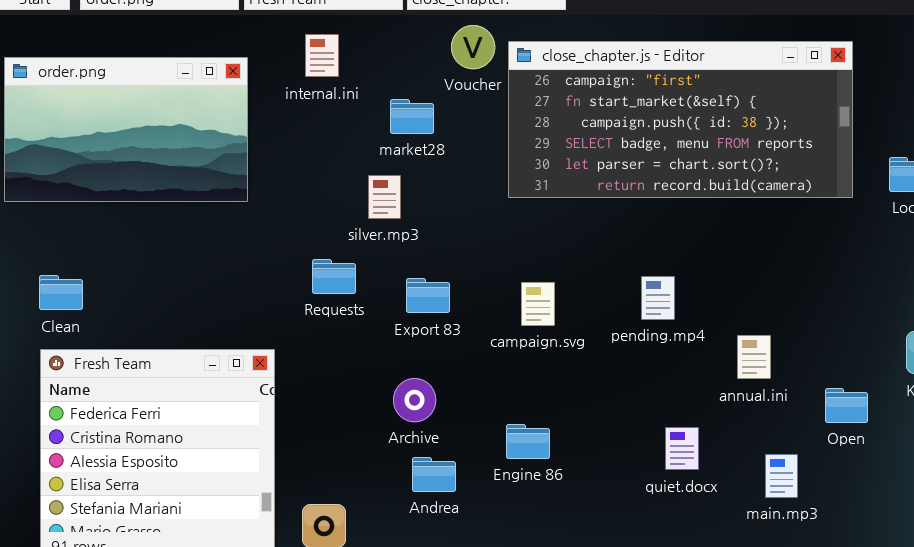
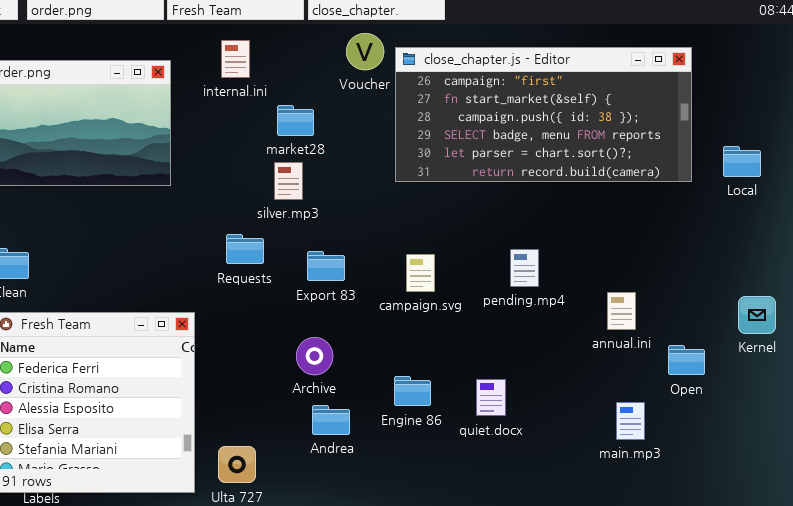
market28: [390,99,434,134] -> [277,105,314,136], moved
annual.ini: [737,335,771,379] -> [607,292,636,330], moved
quiet.docx: [665,427,699,470] -> [476,379,506,416], moved

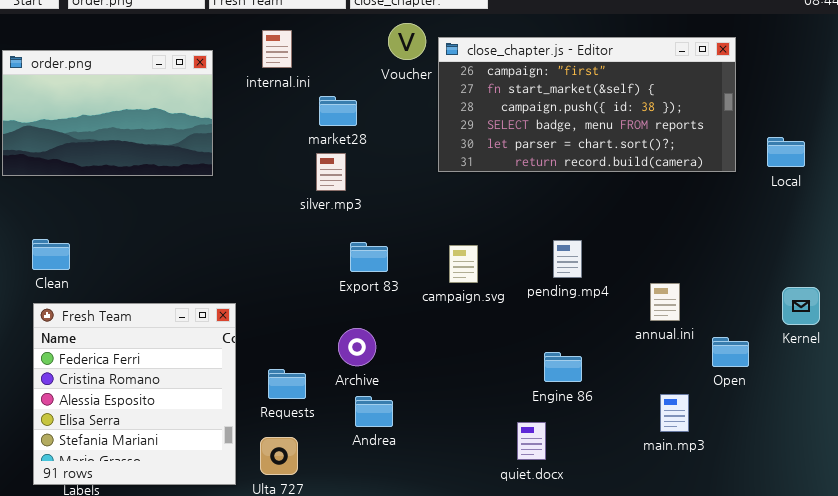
Requests: [226,234,264,264] -> [268,369,306,399], moved
Engine 86: [394,376,431,406] -> [544,352,582,382], moved
quiet.docx: [476,379,506,416] -> [517,422,546,460], moved

